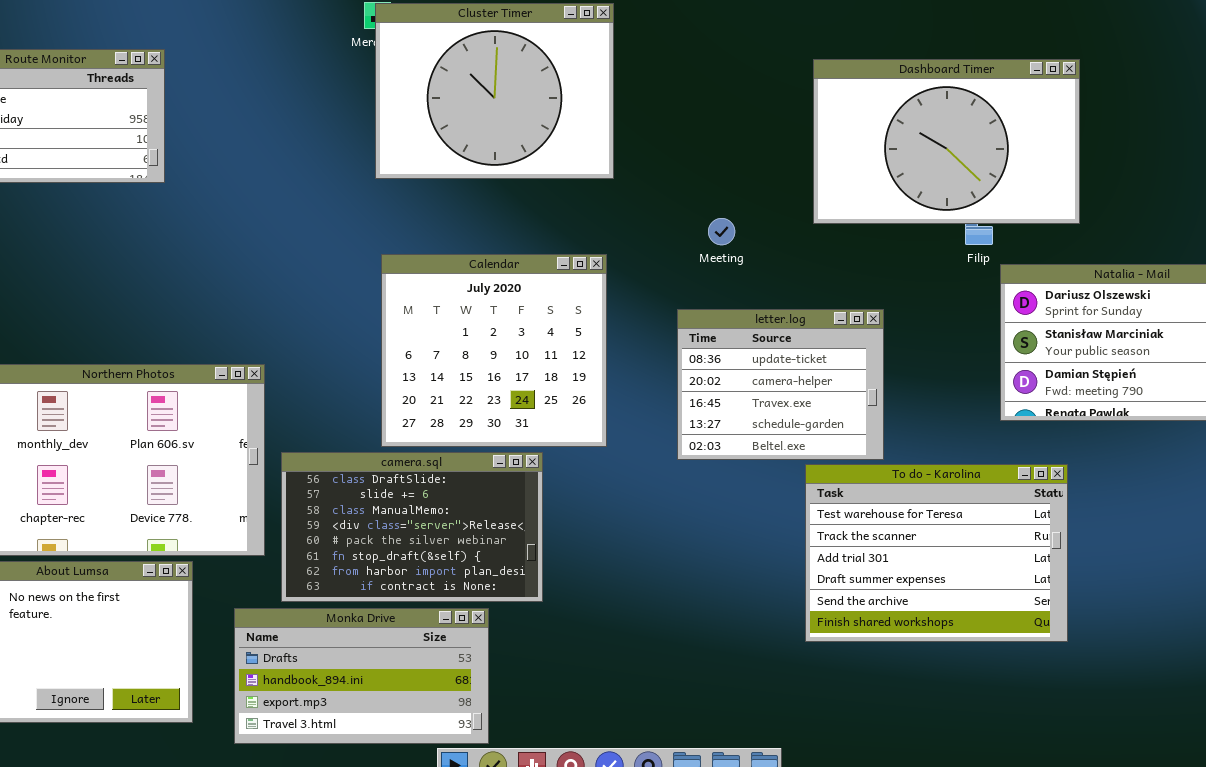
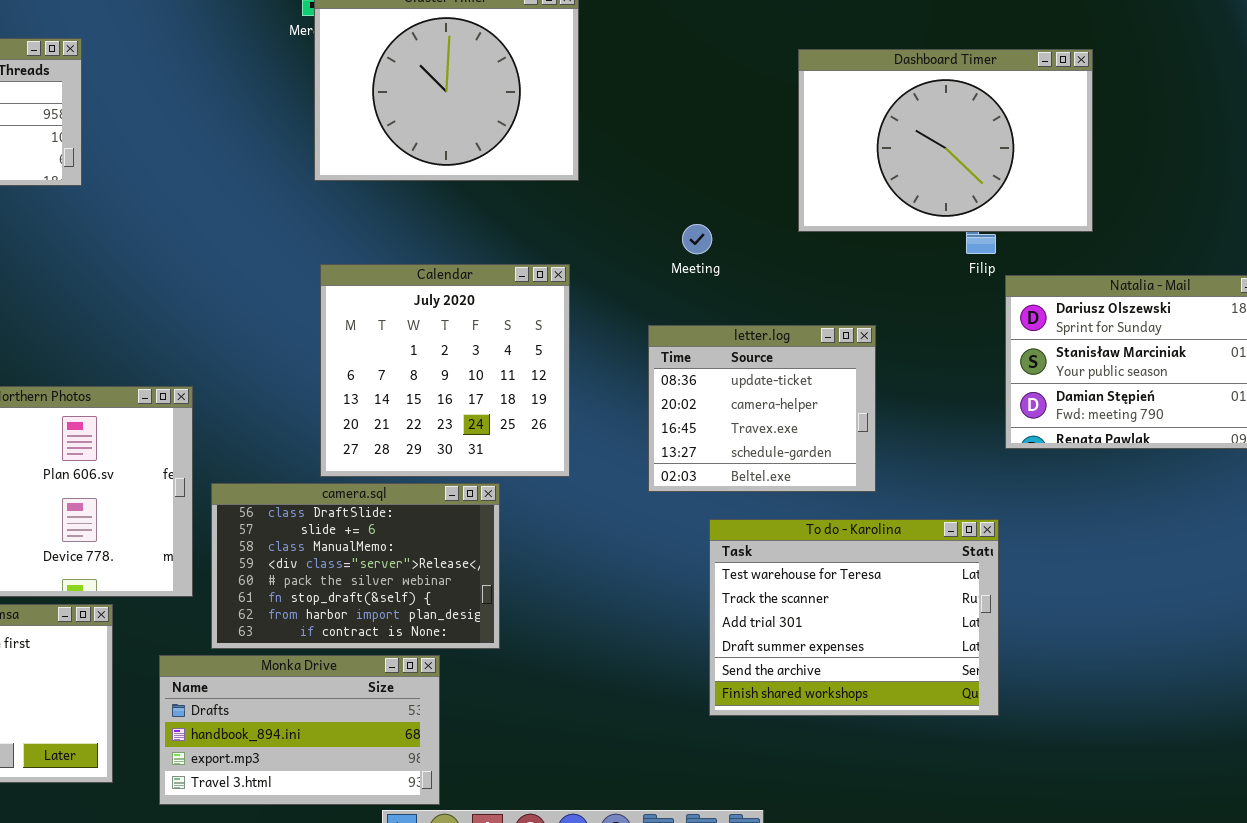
To do - Karolina: [805,464,1068,642] -> [709,519,999,716], moved

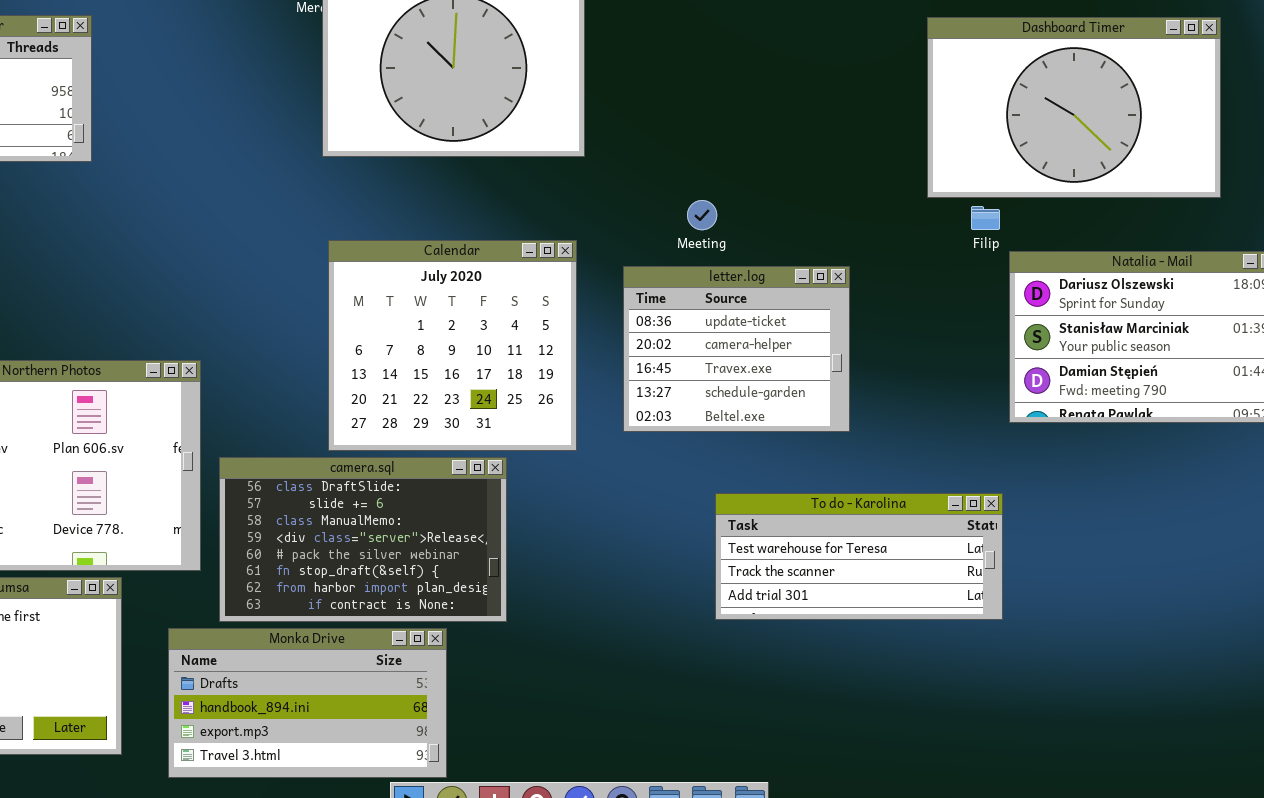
Dashboard Timer: [798,49,1093,232] -> [927,17,1221,198], moved
letter.log: [648,325,876,492] -> [623,266,850,432], moved
To do - Karolina: [709,519,999,716] -> [715,493,1003,620], resized

